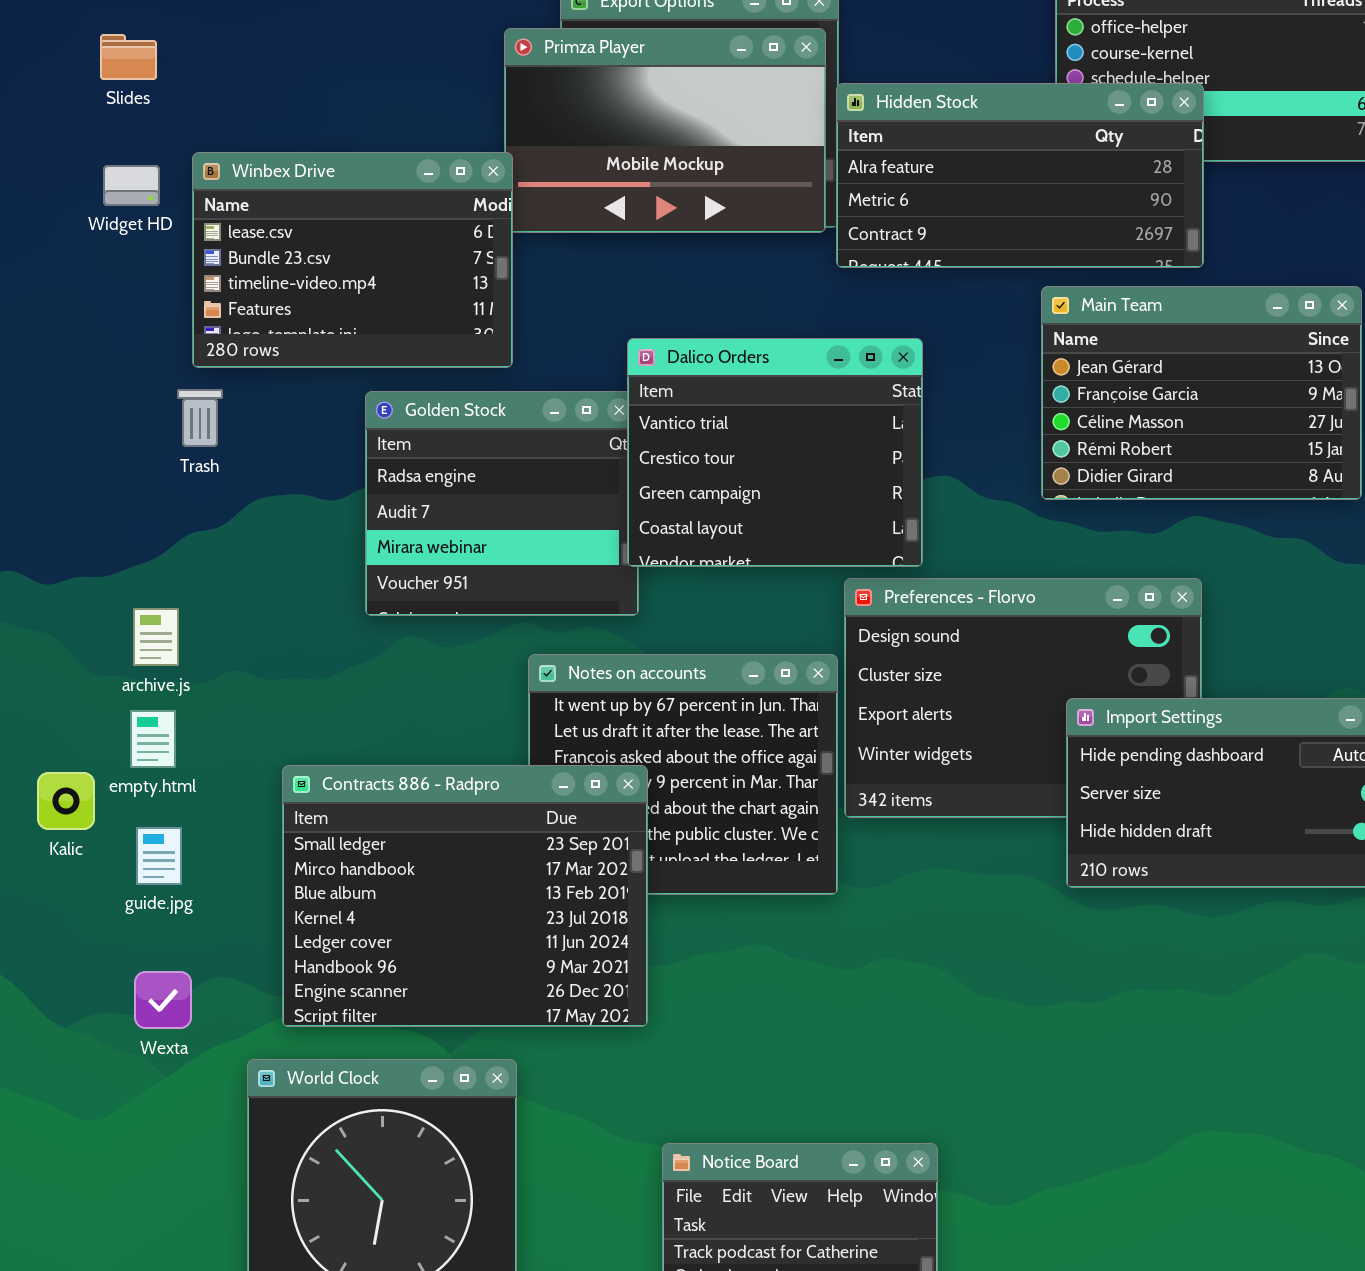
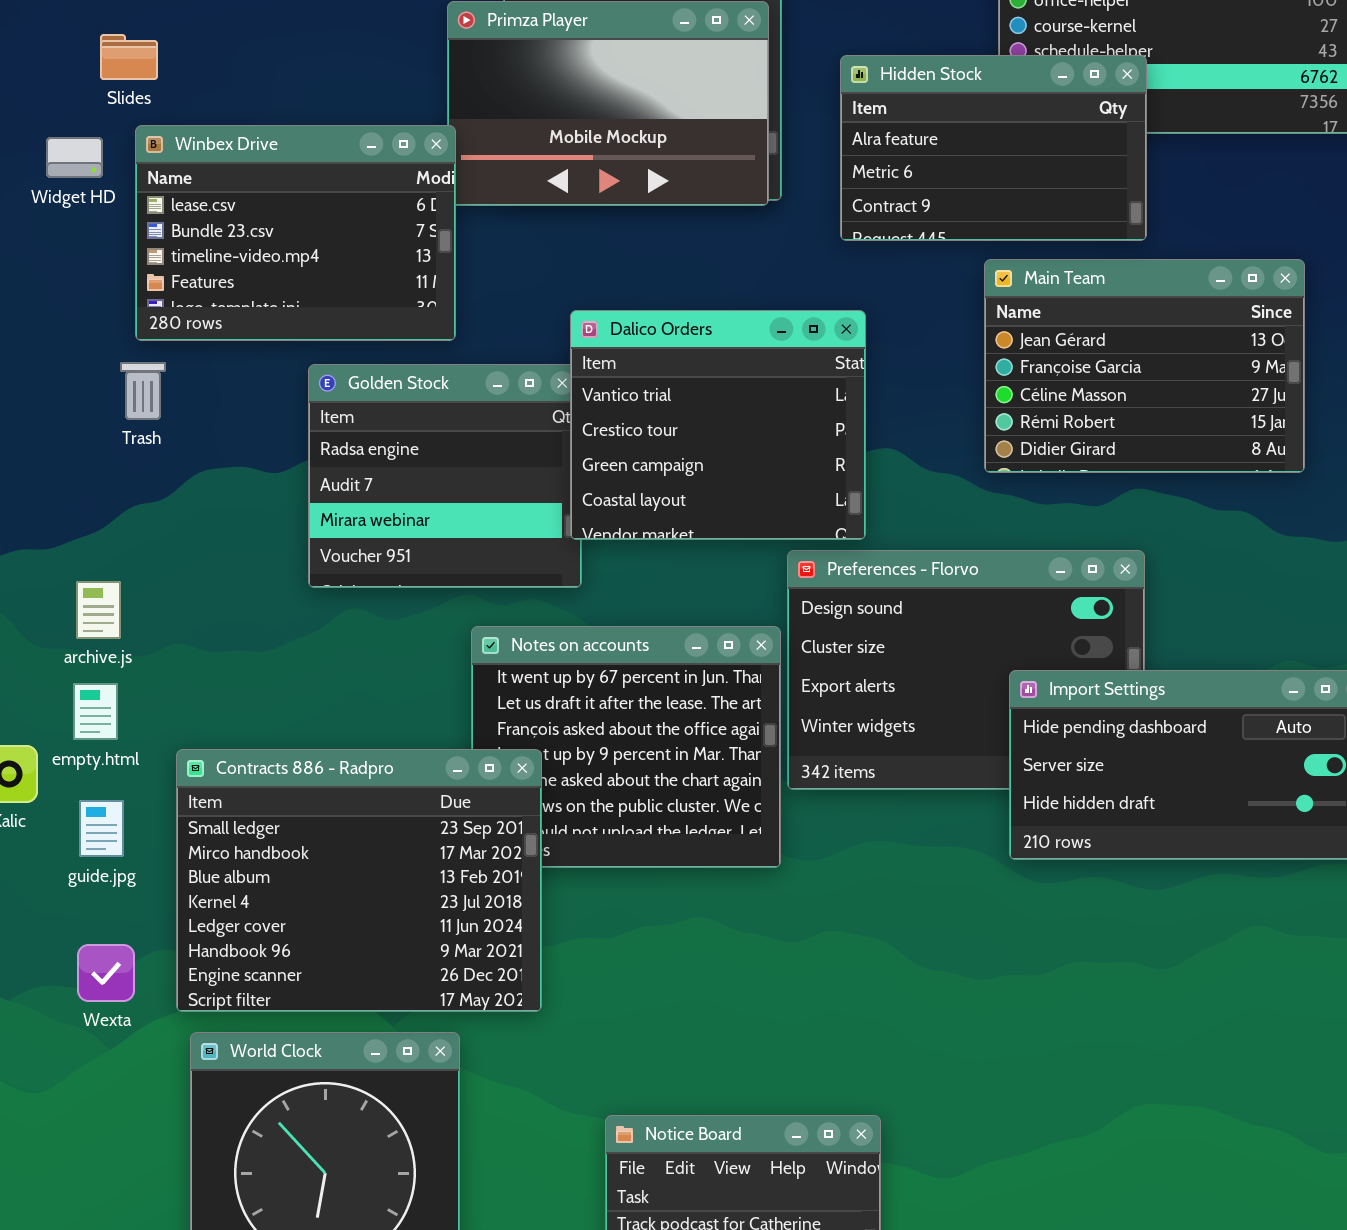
Slides: [100,34,157,80] -> [100,34,158,80], moved
Hidden Stock: [836,83,1204,268] -> [840,55,1147,241], resized
Contracts 886 - Radpro: [282,765,648,1027] -> [176,749,542,1012], moved

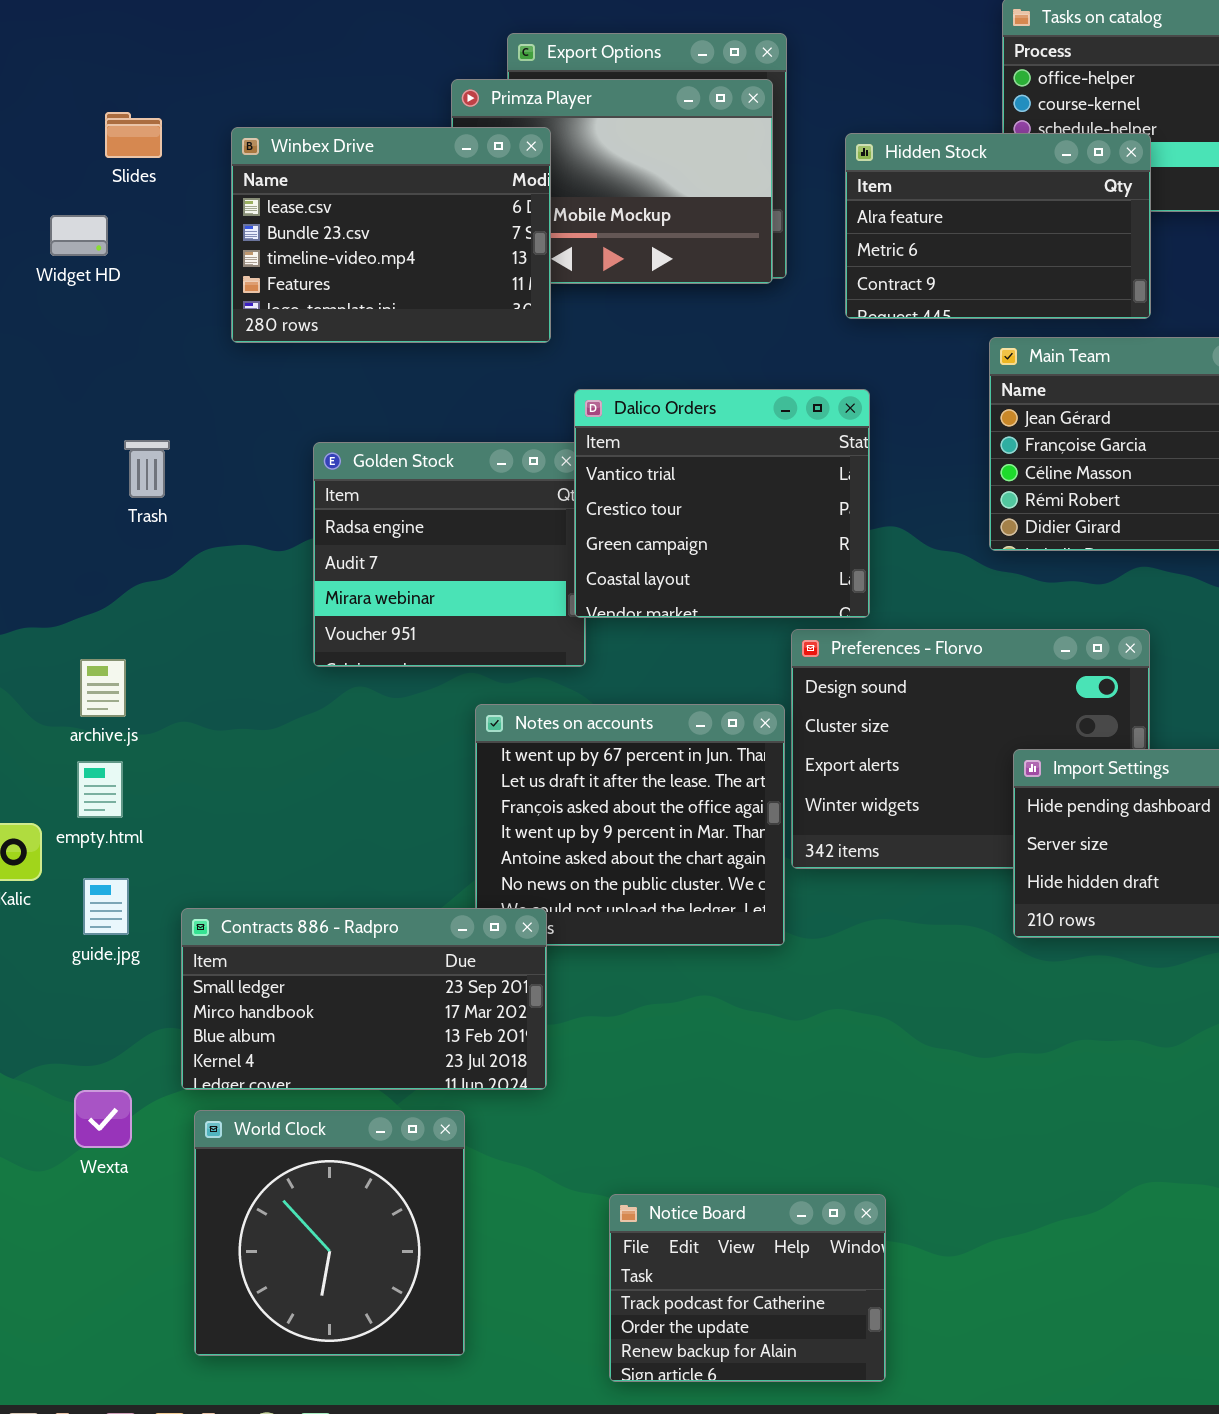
Winbex Drive: [135,125,456,341] -> [231,127,551,343], moved
Contracts 886 - Radpro: [176,749,542,1012] -> [181,908,547,1090], resized
Wexta: [77,944,135,1002] -> [74,1090,132,1148], moved

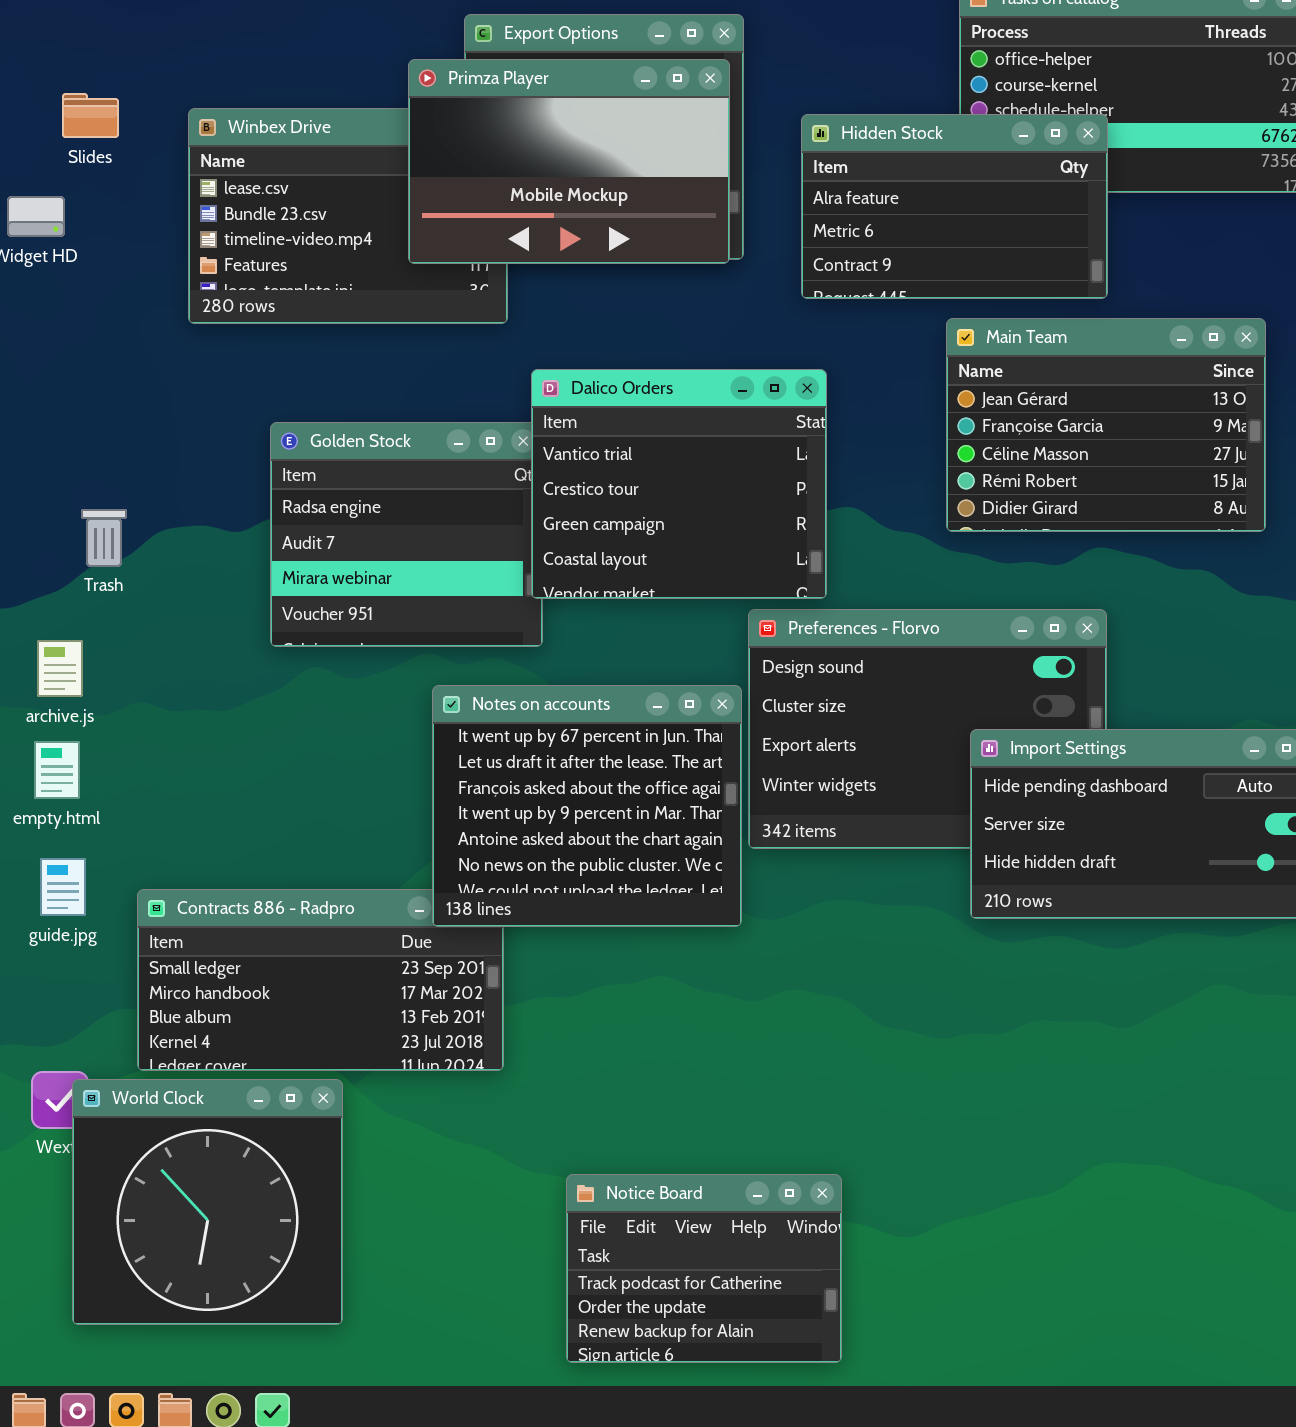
Primza Player: [451,79,773,284] -> [408,59,730,264], raised
Trash: [124,440,170,498] -> [81,509,127,567], moved
Notes on accounts: [475,704,785,946] -> [432,685,742,927], raised
World Clock: [194,1110,465,1356] -> [72,1079,343,1325], moved

